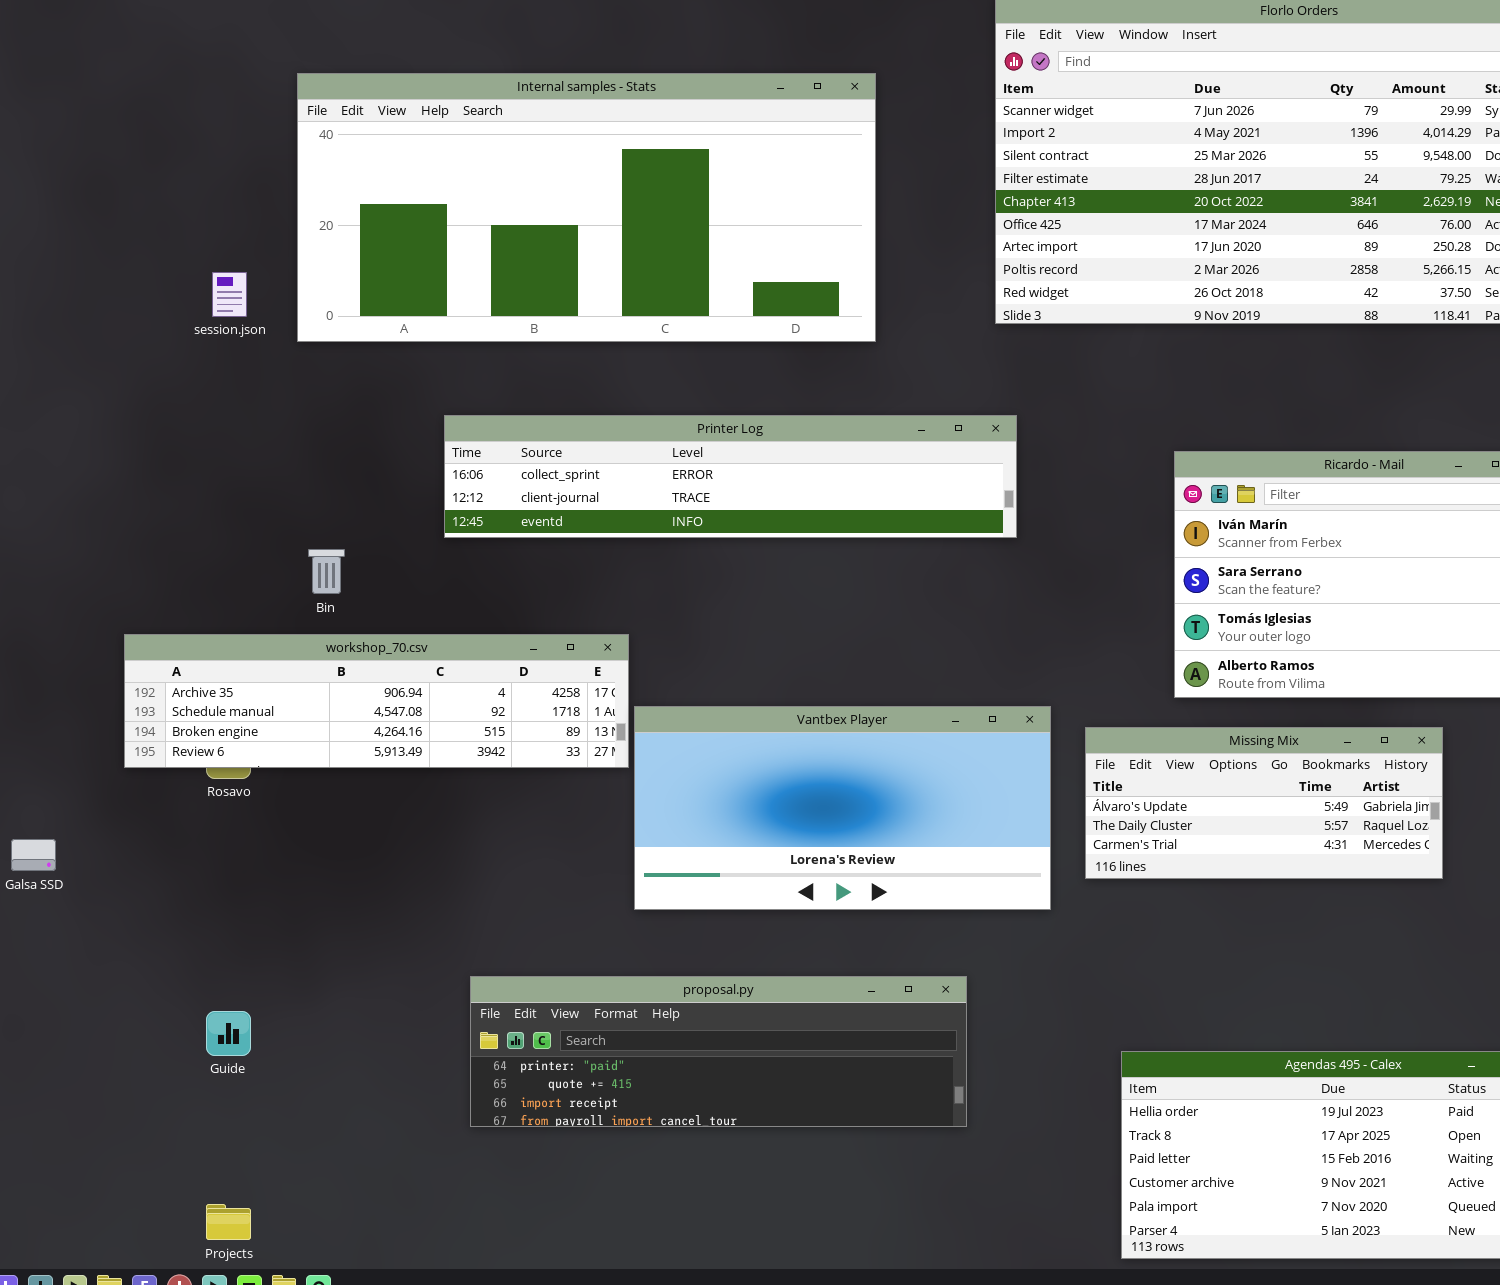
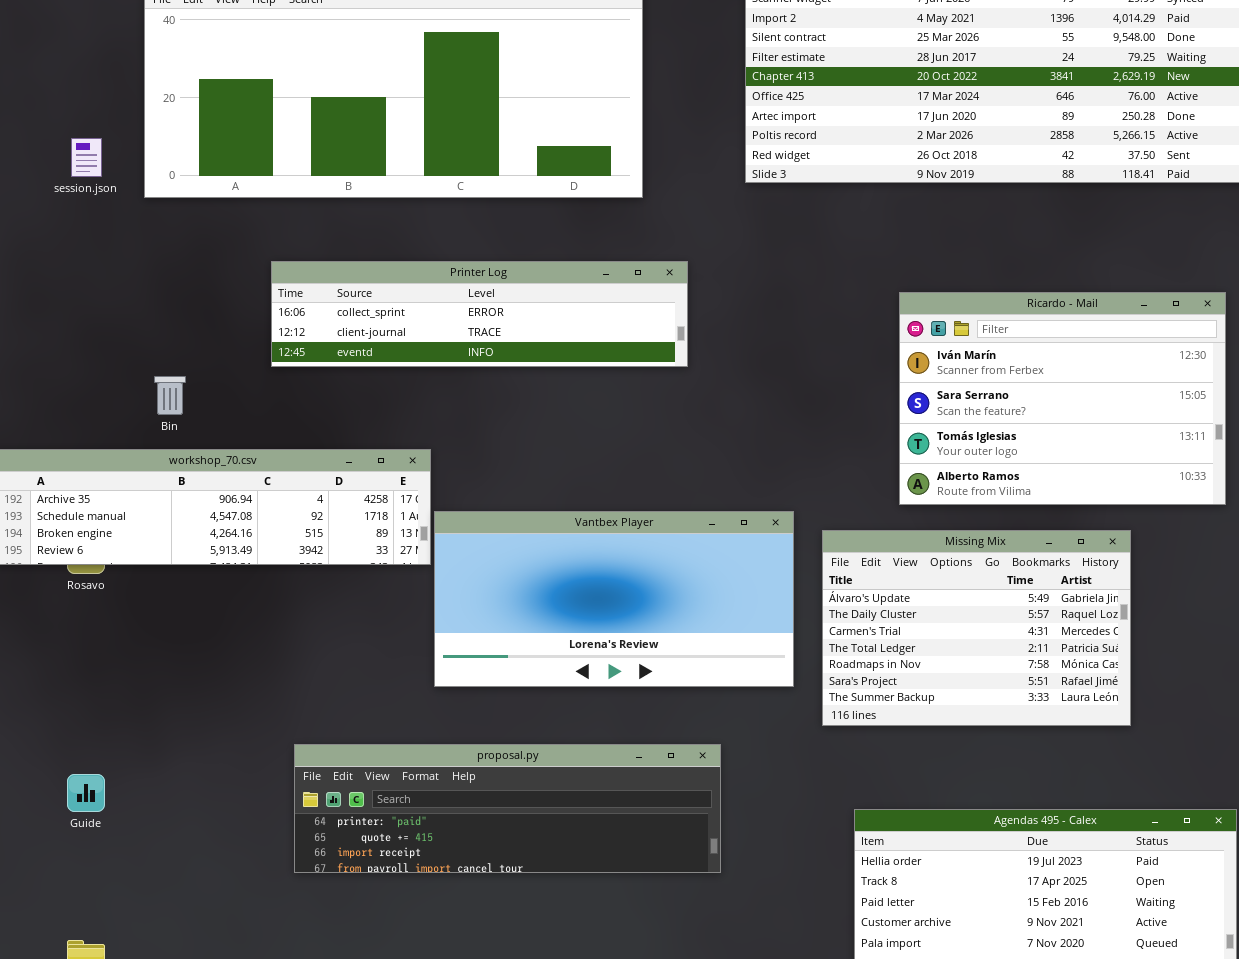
Printer Log: [444,415,1017,538] -> [271,261,688,367], resized
Missing Mix: [1085,727,1443,879] -> [822,530,1131,726], resized

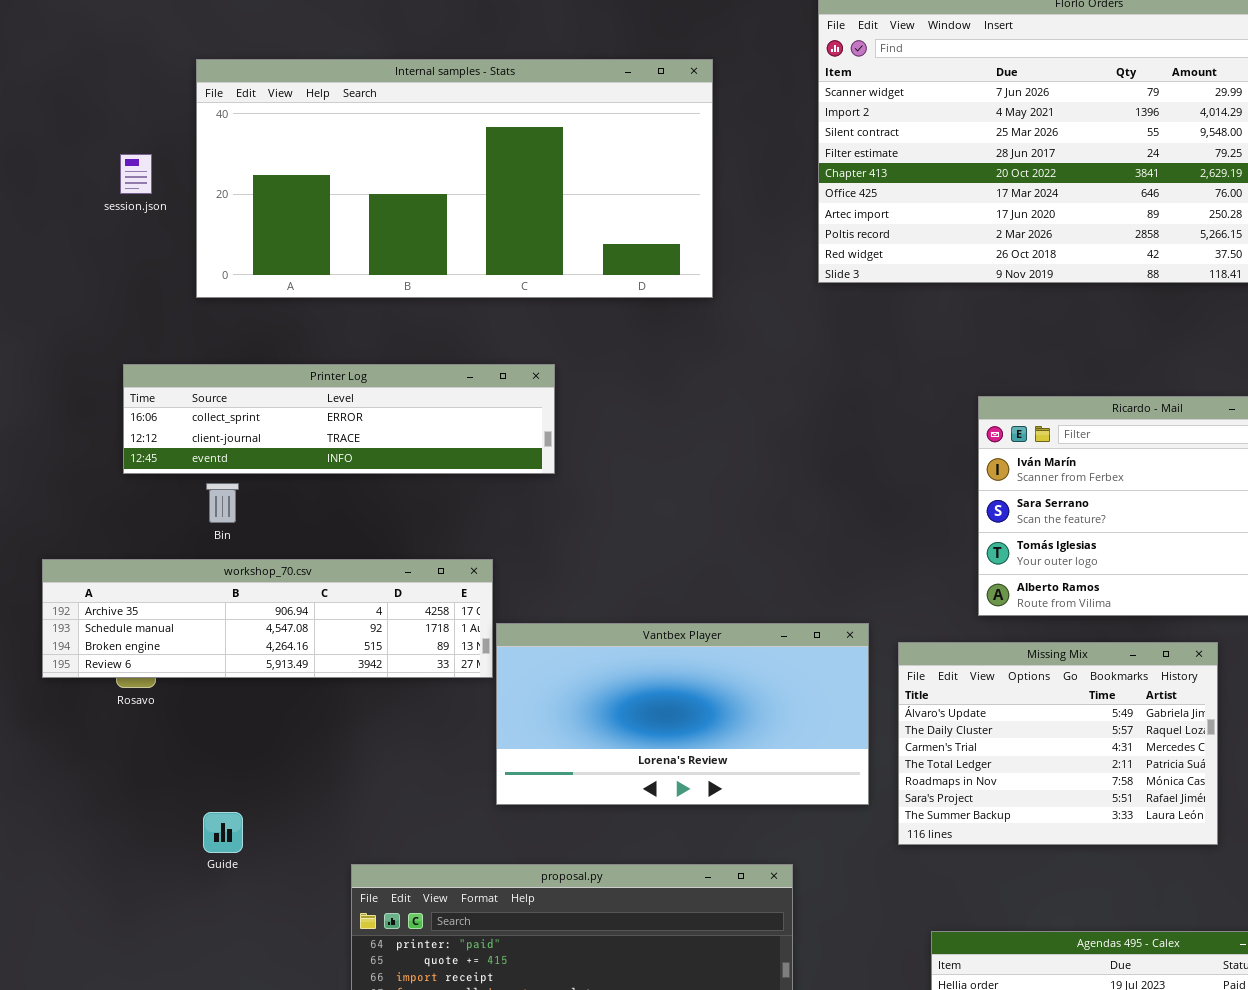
session.json: [71,138,102,177] -> [120,154,152,194], moved
Printer Log: [271,261,688,367] -> [123,364,555,474], moved
Guide: [67,774,105,812] -> [203,812,243,853], moved

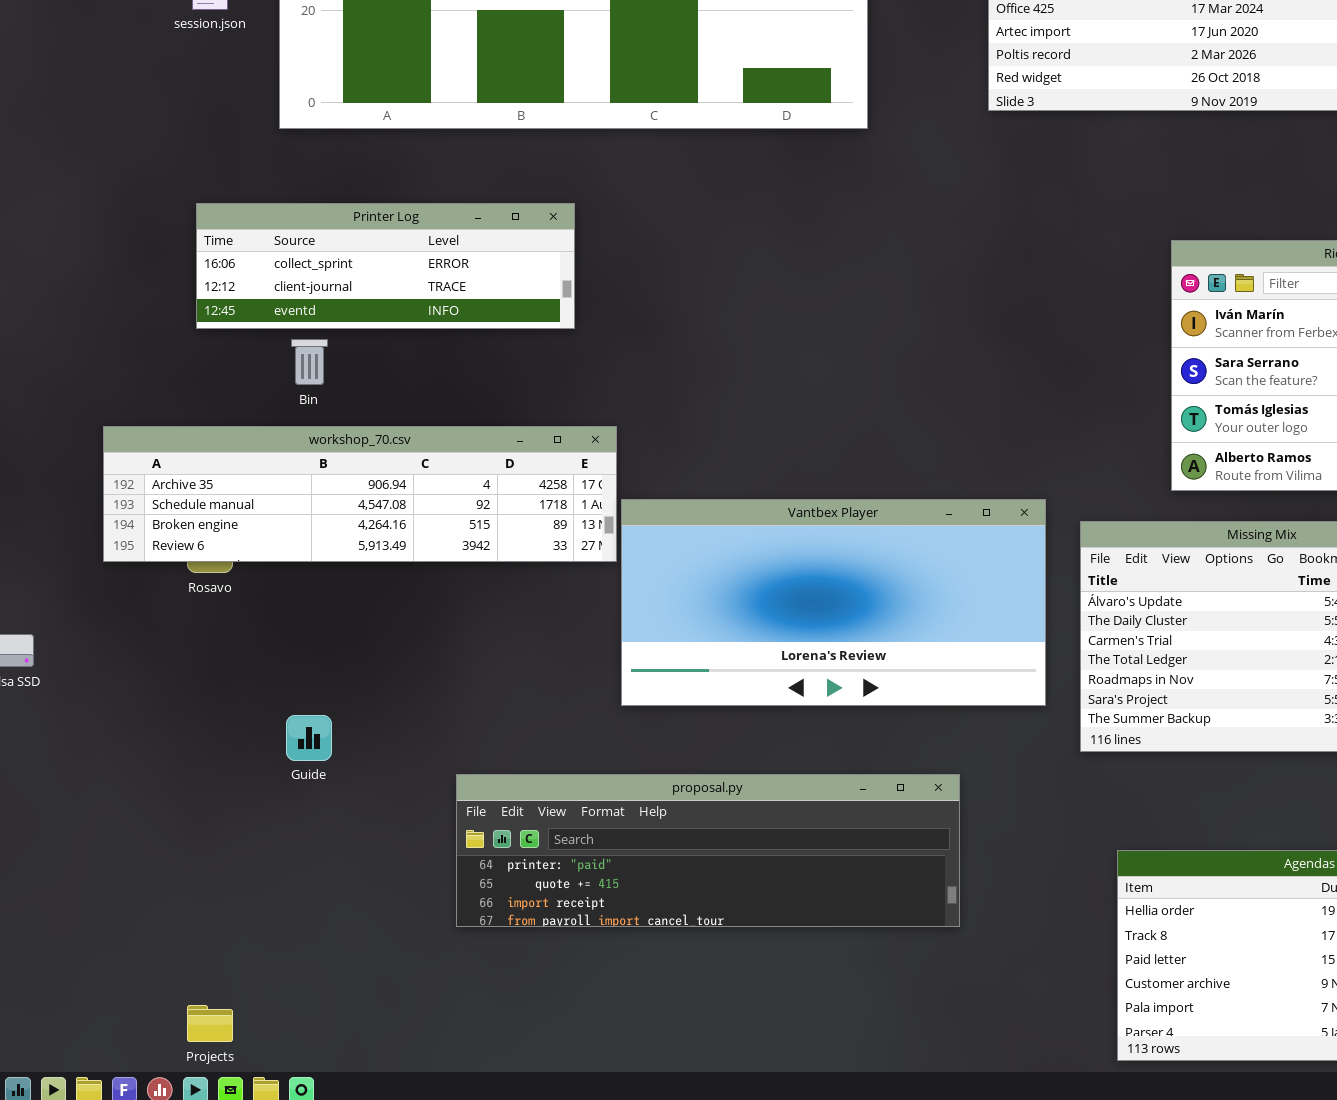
Printer Log: [123,364,555,474] -> [196,203,575,329], resized

